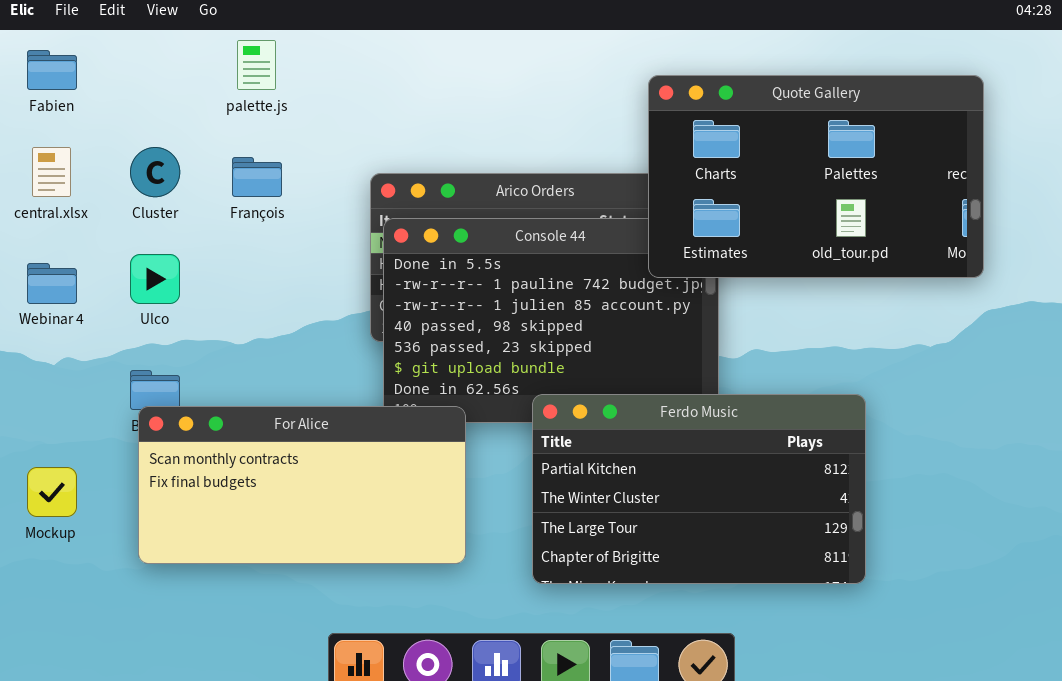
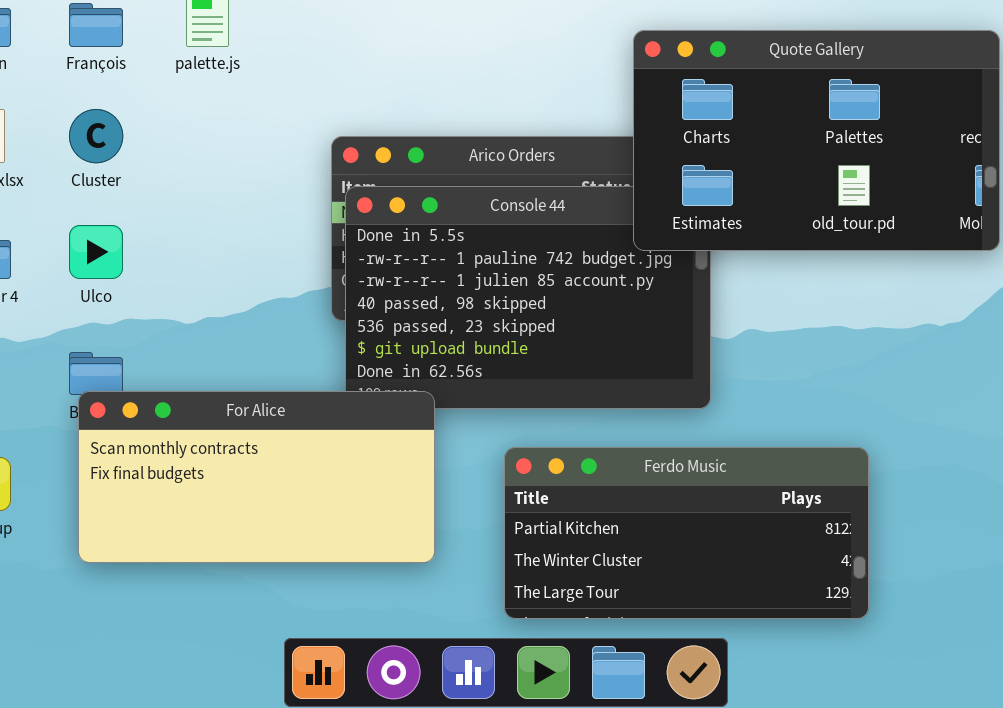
François: [232,157,282,197] -> [69,3,123,47], moved
Ferdo Music: [532,394,866,584] -> [504,447,869,619], moved, resized

